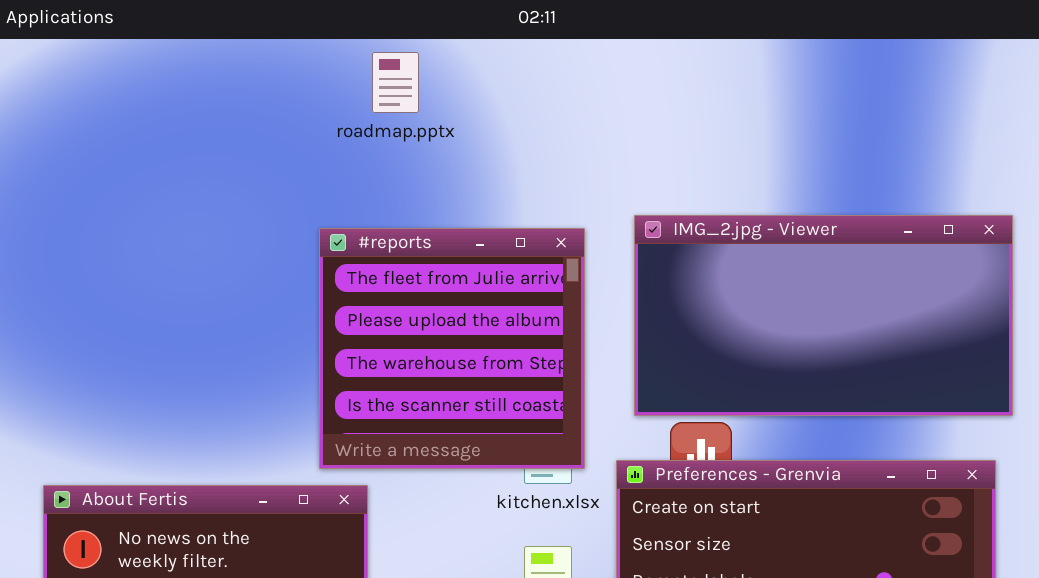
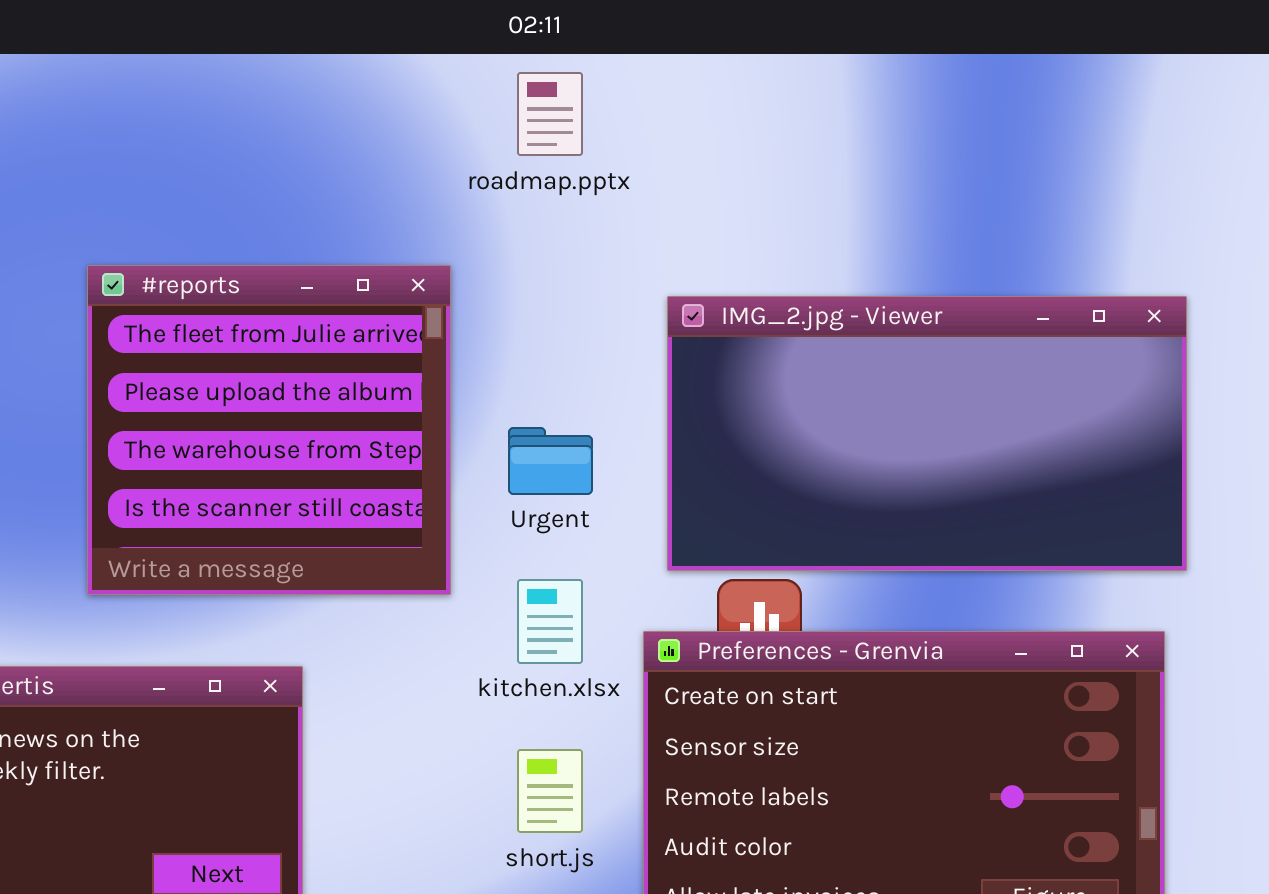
roadmap.pptx: [372,52,419,113] -> [517,72,583,156], moved
#reports: [319,228,585,469] -> [87,265,451,595], moved

